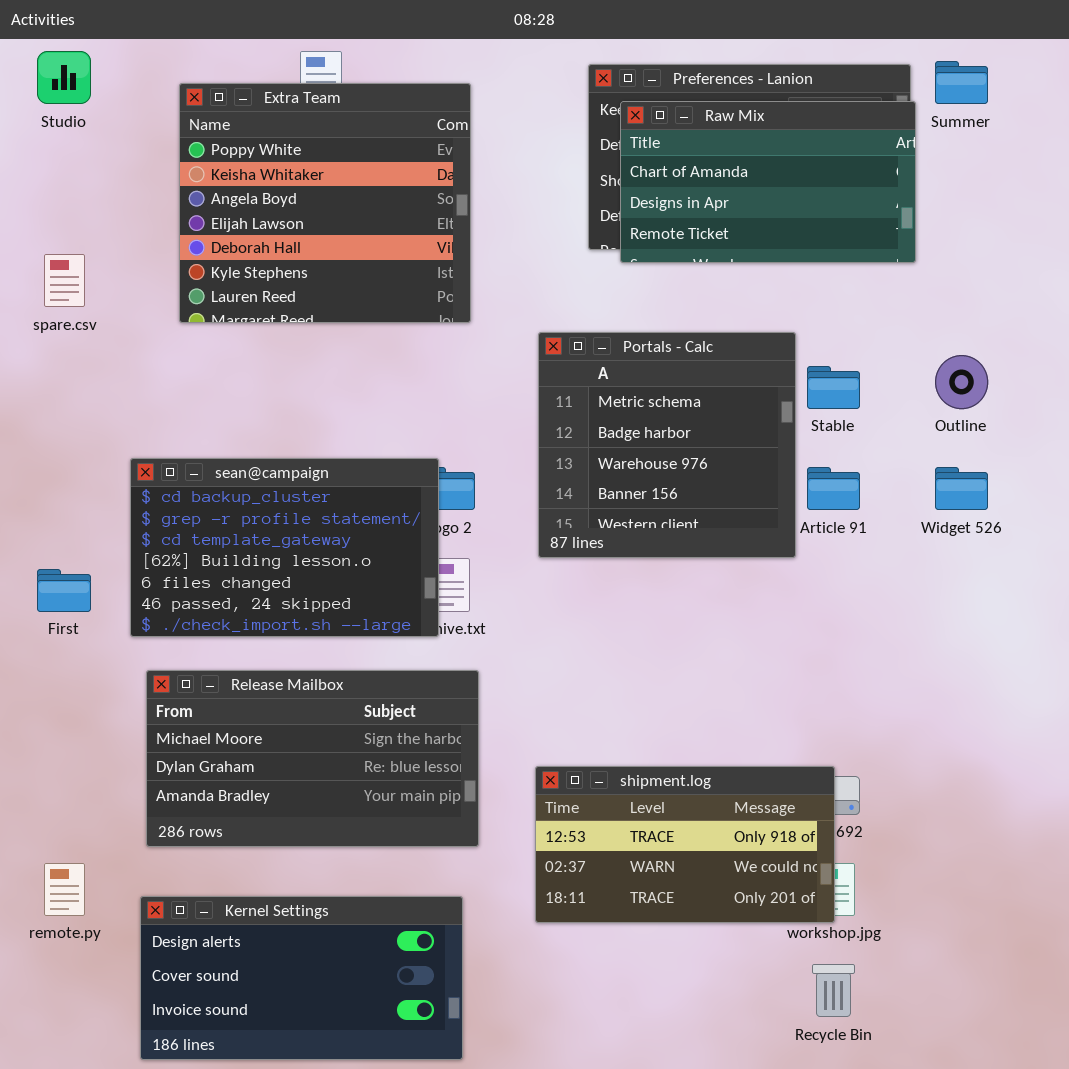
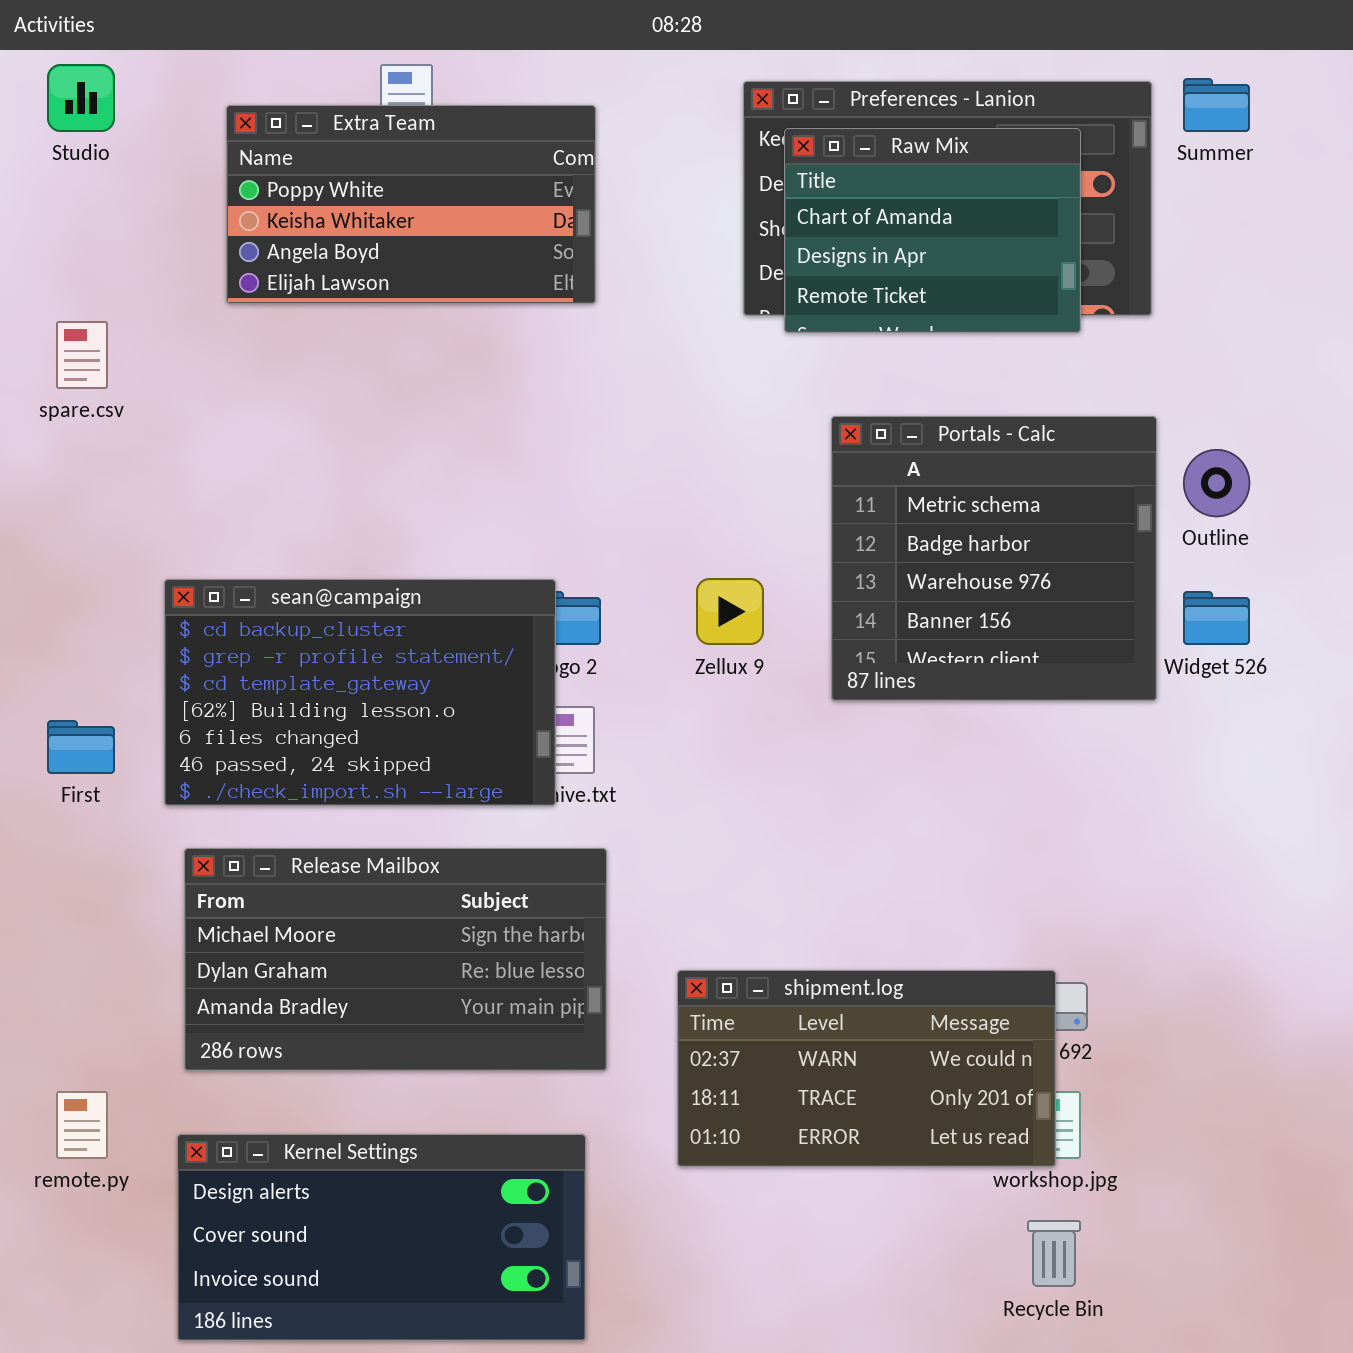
Extra Team: [179,83,471,323] -> [226,105,596,304], resized
Raw Mix: [620,101,916,263] -> [784,128,1081,333], resized
Portals - Calc: [538,332,796,558] -> [831,416,1157,701], moved
shipment.log: [535,766,835,923] -> [677,970,1056,1167], scrolled down 1 row

